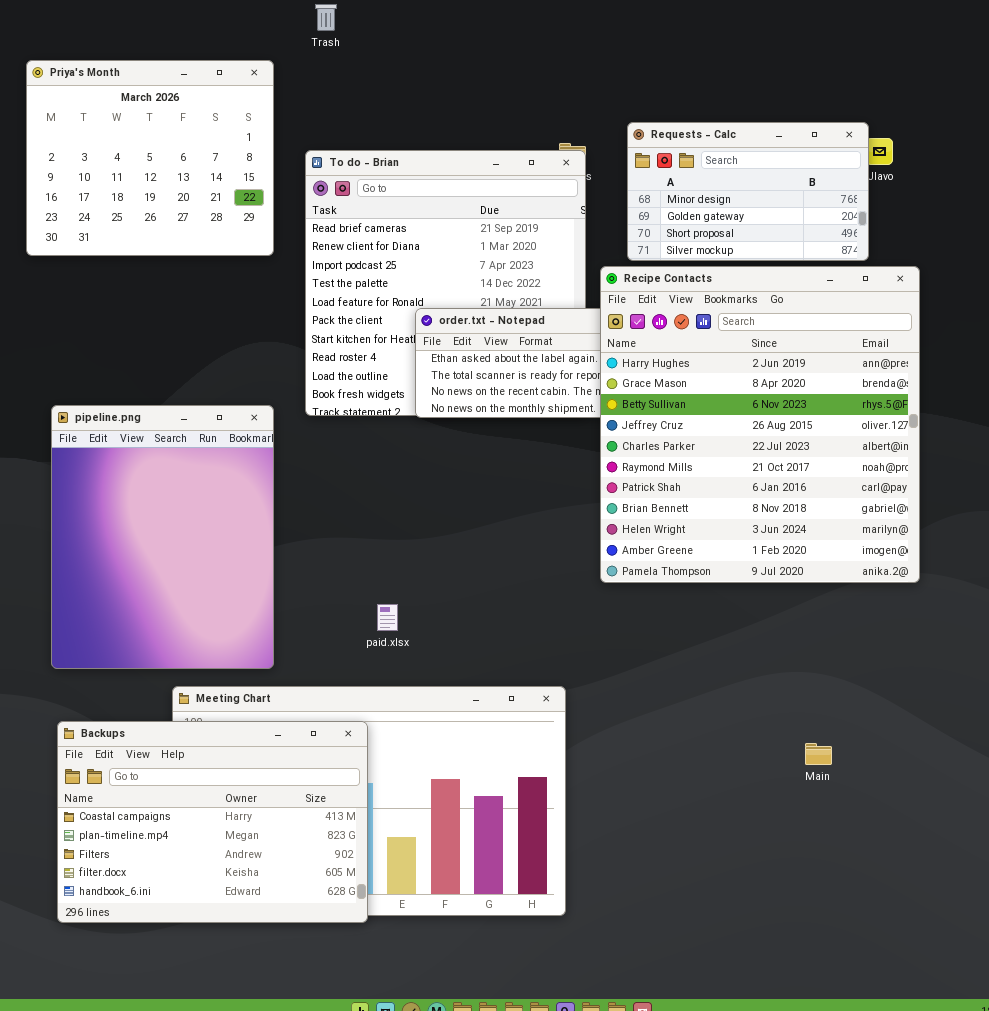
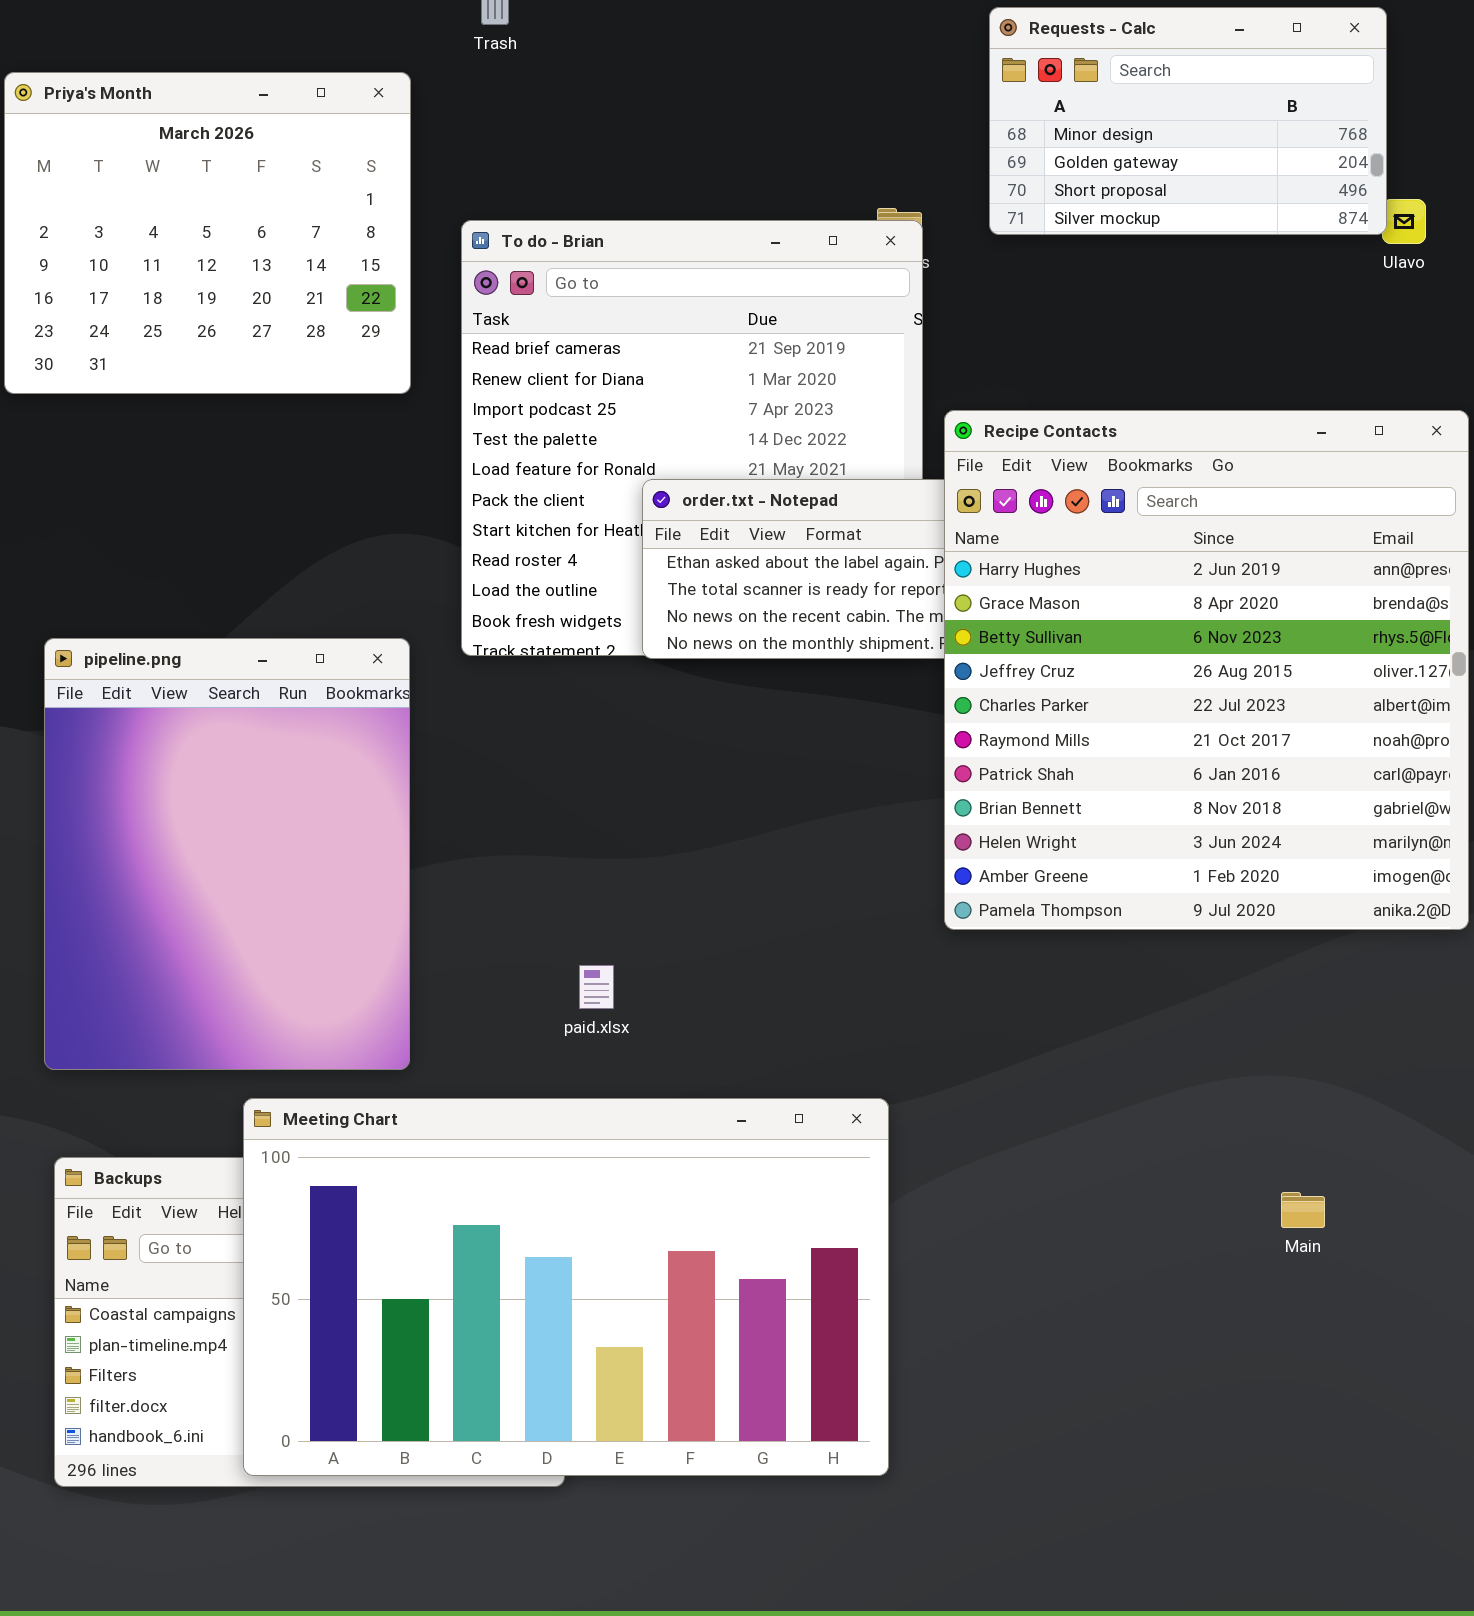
Requests - Calc: [627,122,869,261] -> [989,7,1387,235], moved
Meeting Chart: [172,686,566,916] -> [243,1098,889,1476], raised

